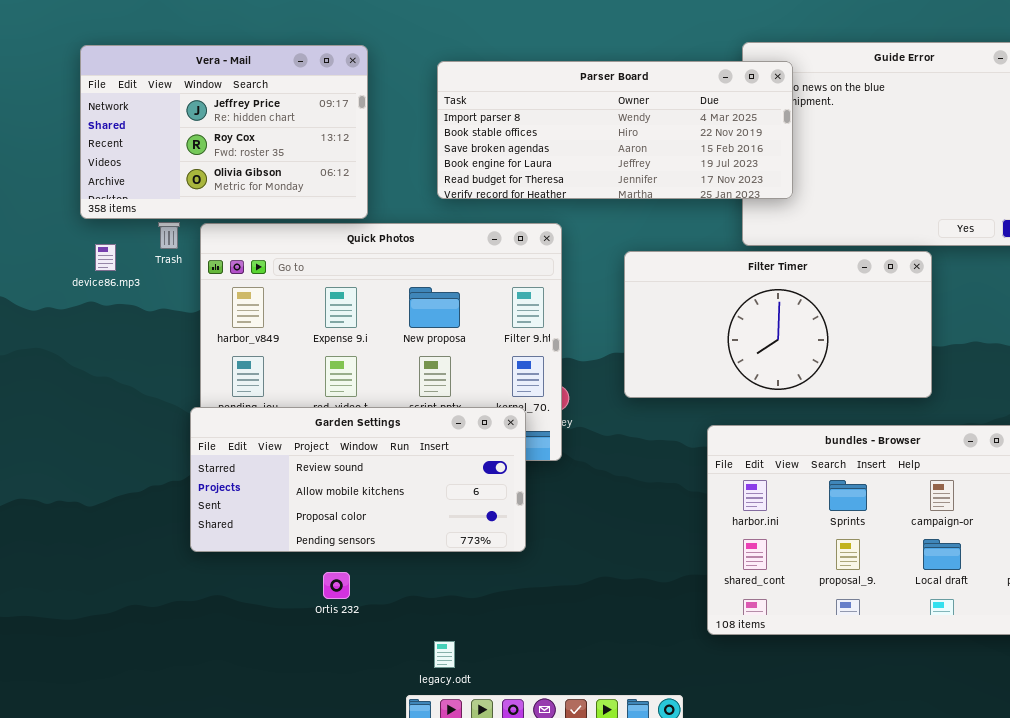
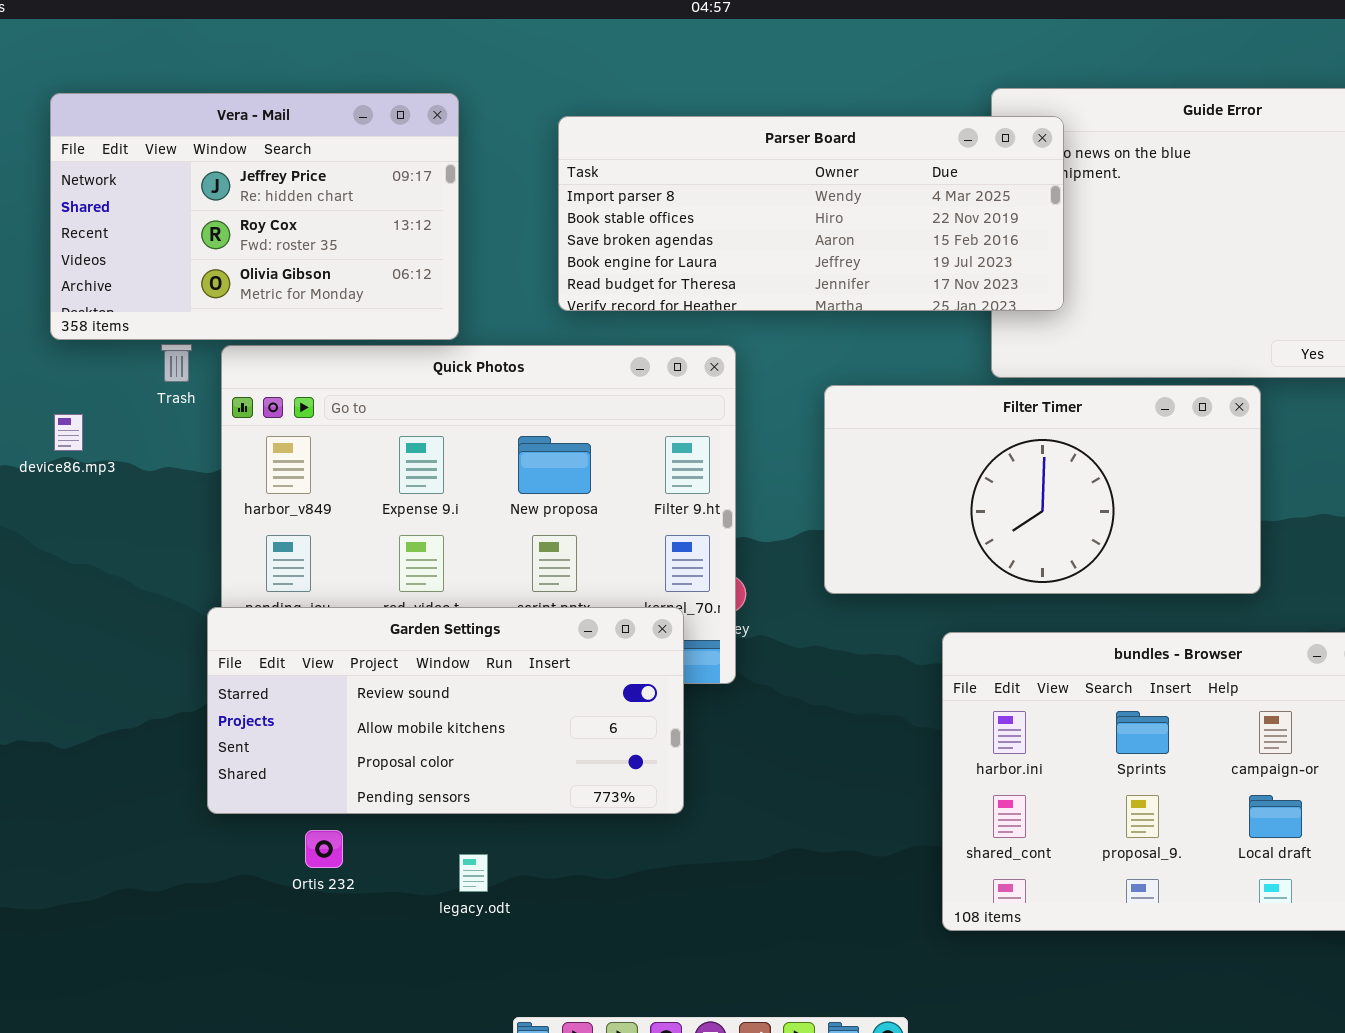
device86.mp3: [95,244,116,271] -> [54,414,83,451], moved
Ortis 232: [323,572,350,599] -> [305,830,343,868], moved
legacy.odt: [434,641,455,668] -> [459,854,488,892], moved

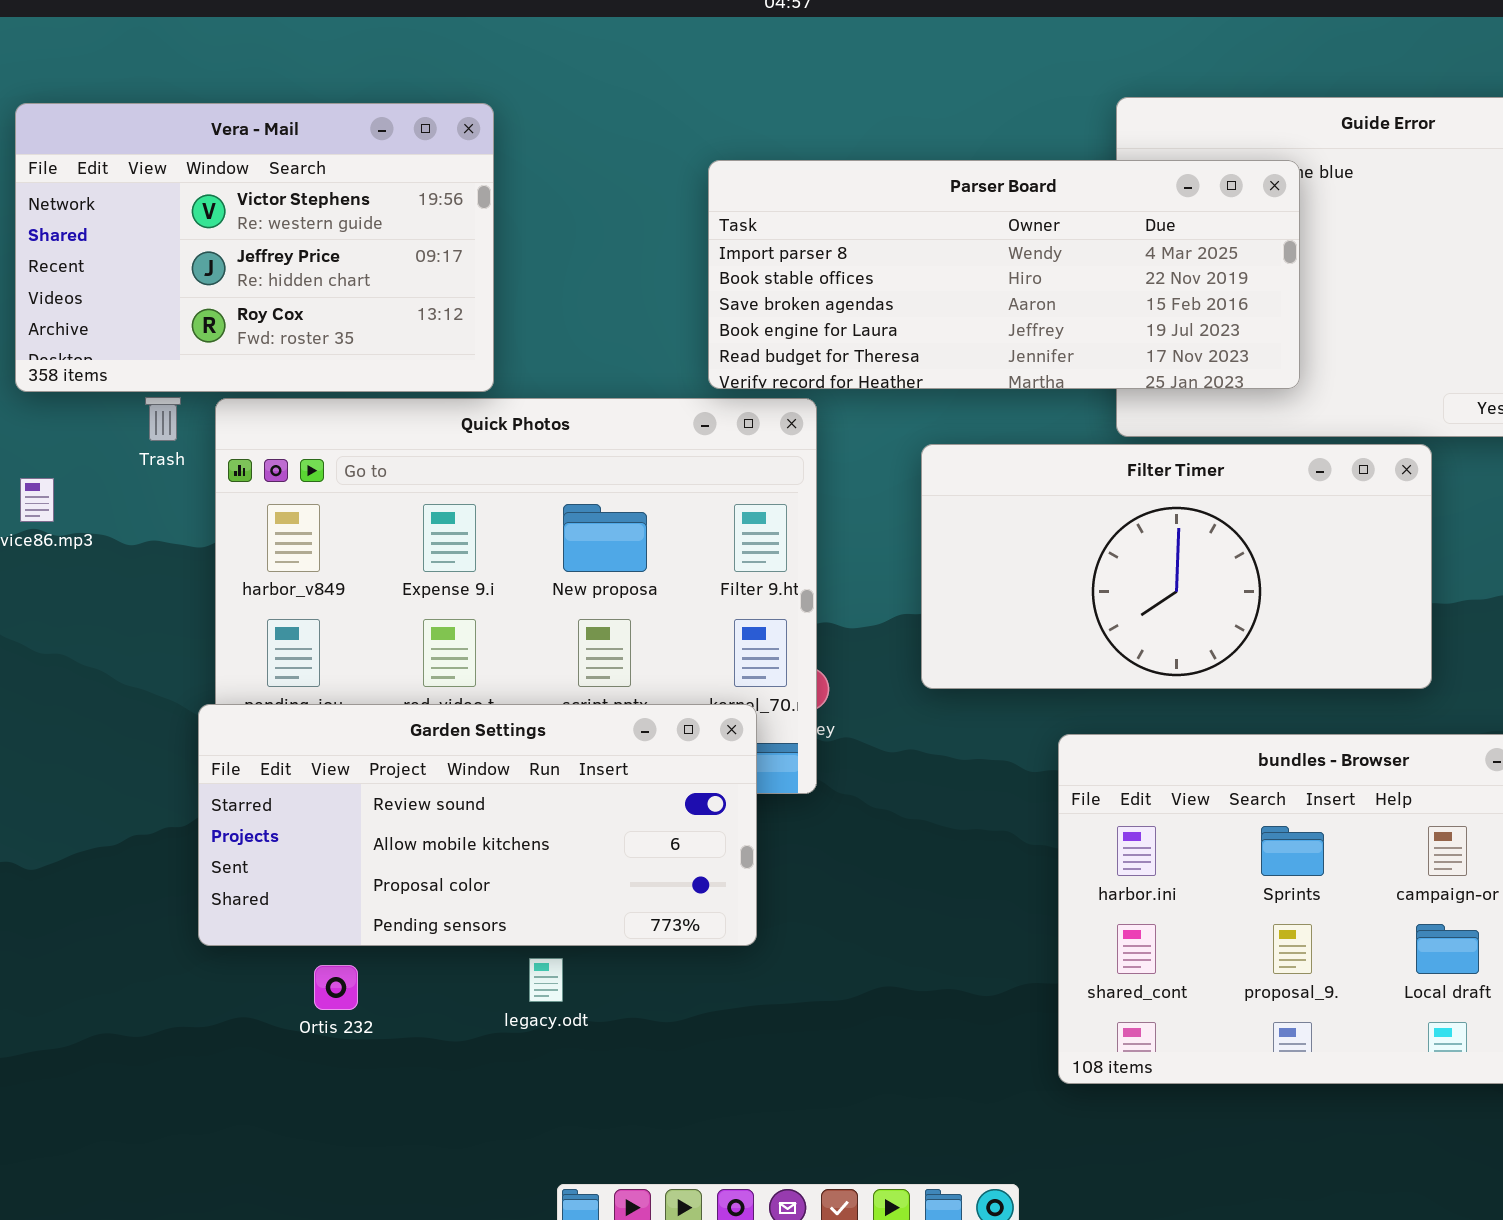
Vera - Mail: [50,93,459,340] -> [15,103,494,392], scrolled up 1 row
Parser Board: [558,116,1064,311] -> [708,160,1300,389], moved
legacy.odt: [459,854,488,892] -> [529,958,563,1002], moved

